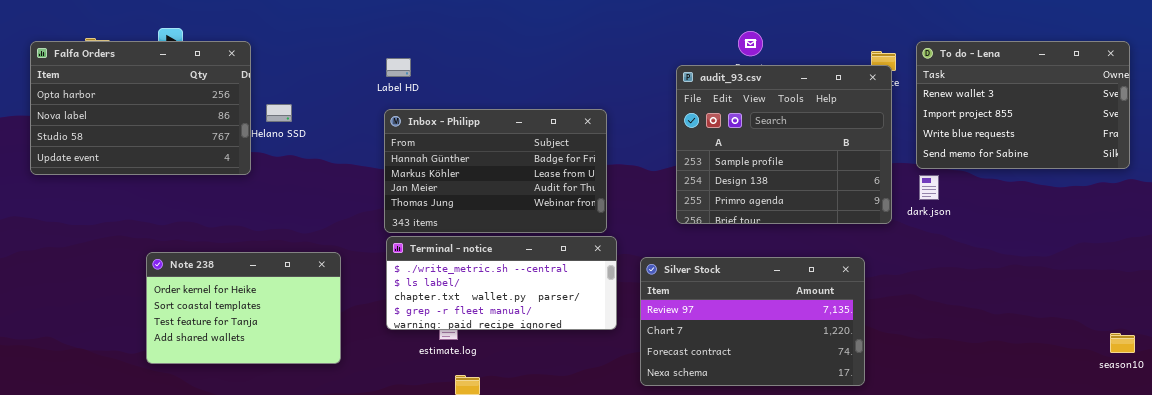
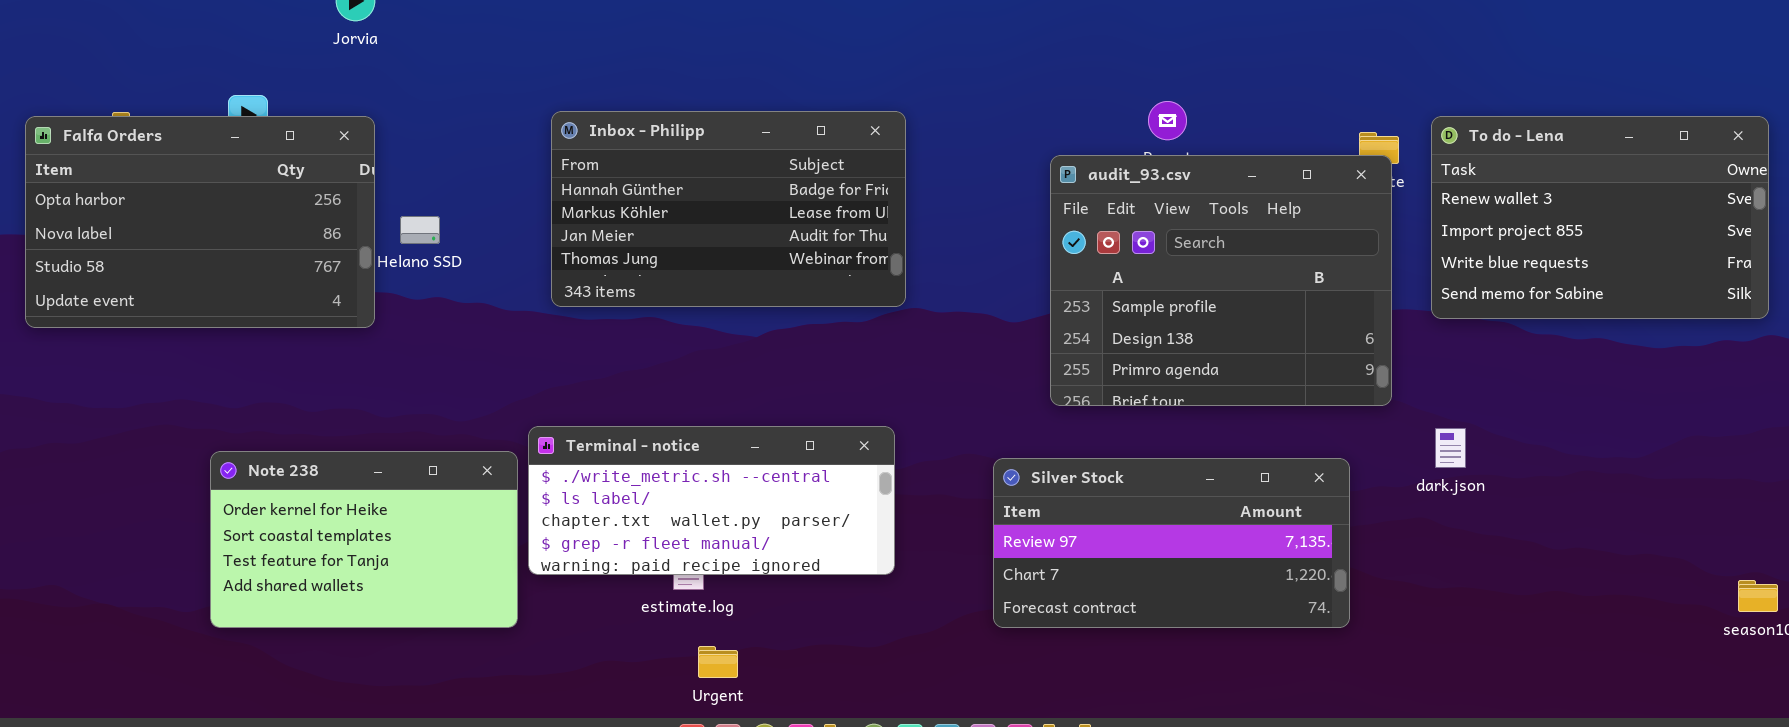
Inbox - Philipp: [384,109,607,233] -> [551,111,906,307], moved
dark.json: [919,175,939,200] -> [1435,428,1466,468], moved
Terminal - notice: [386,236,617,330] -> [528,426,895,575], moved
Silver Stock: [640,257,865,386] -> [993,458,1350,628], resized

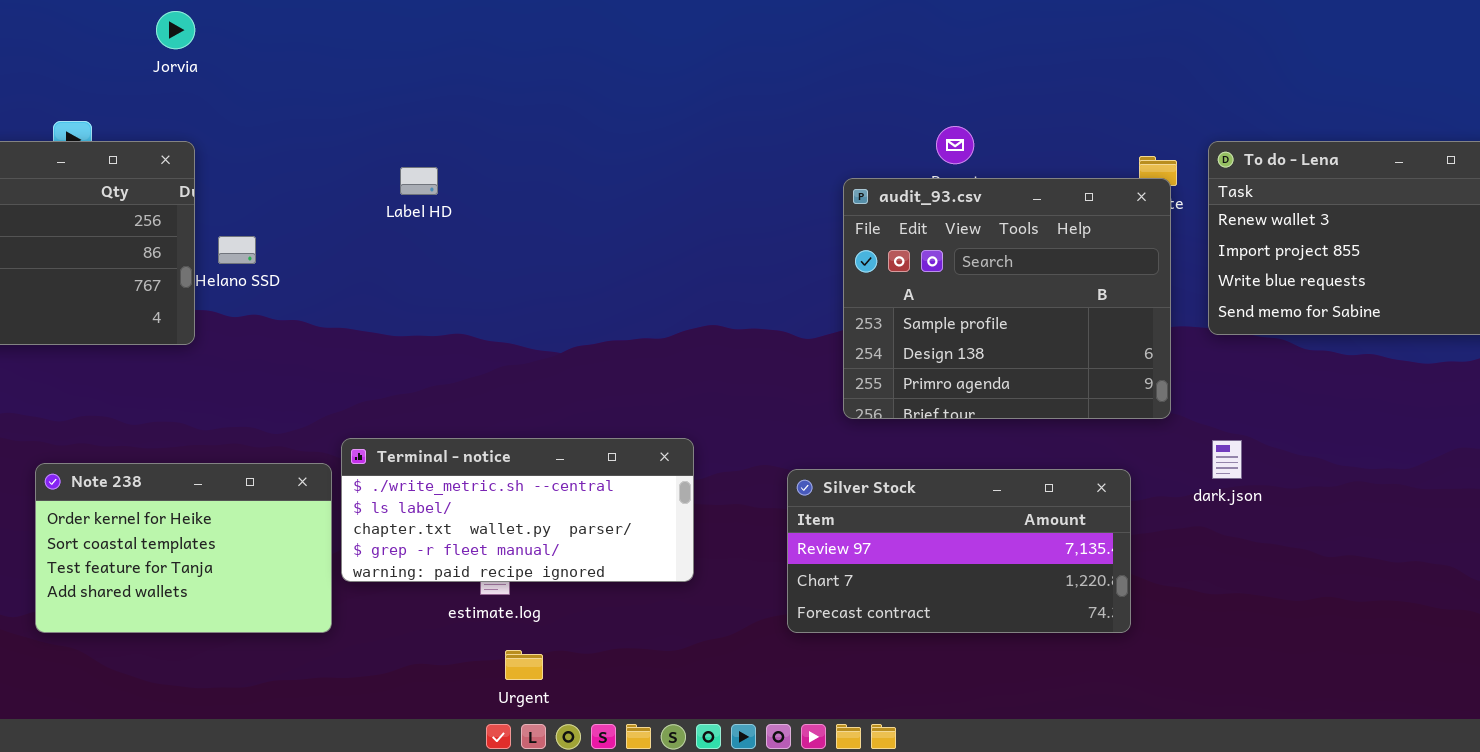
Inbox - Philipp: [551,111,906,307] -> none, closed

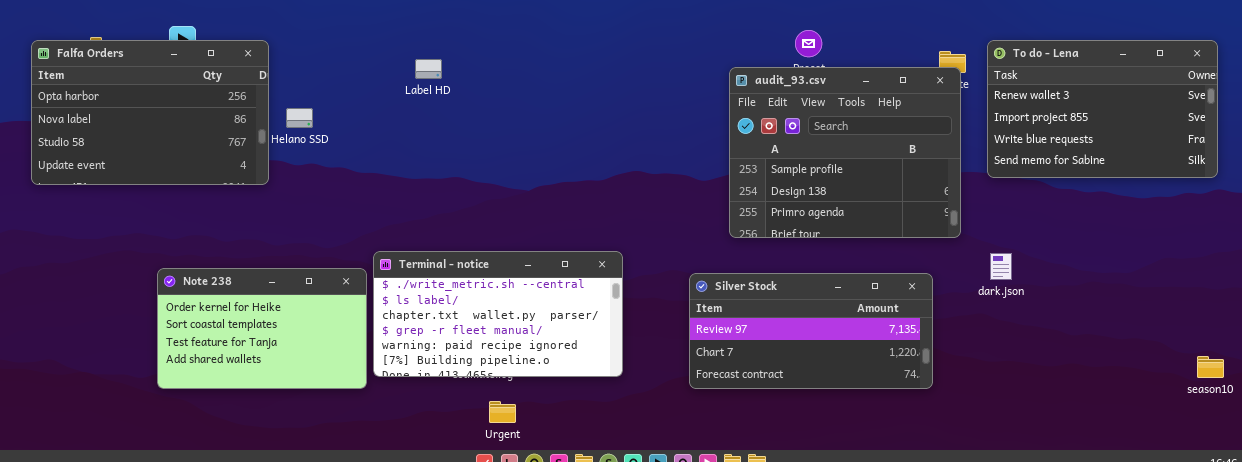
Terminal - notice: [341,438,694,582] -> [373,251,623,377], resized

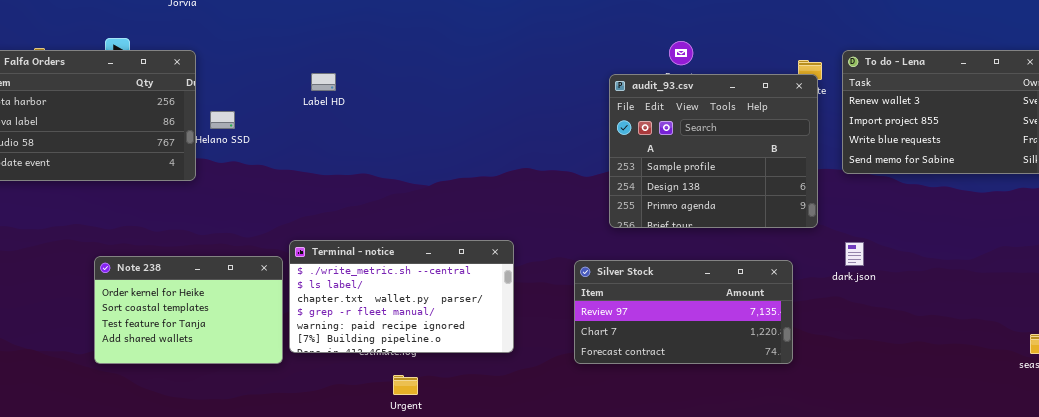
Label HD: [415,59,442,79] -> [311,73,336,91], moved

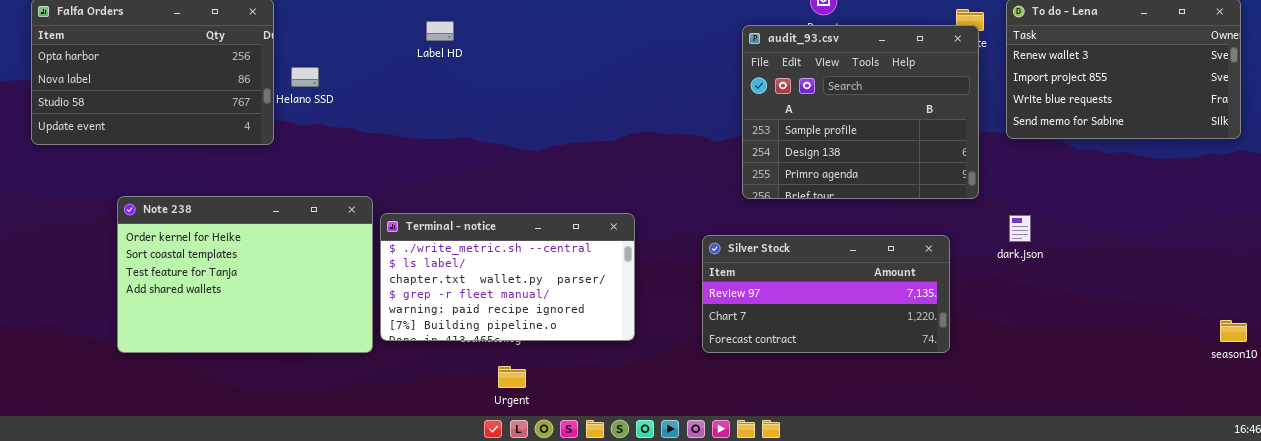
Label HD: [311,73,336,91] -> [426,21,454,41], moved
Note 238: [94,256,283,364] -> [117,196,373,353], resized

